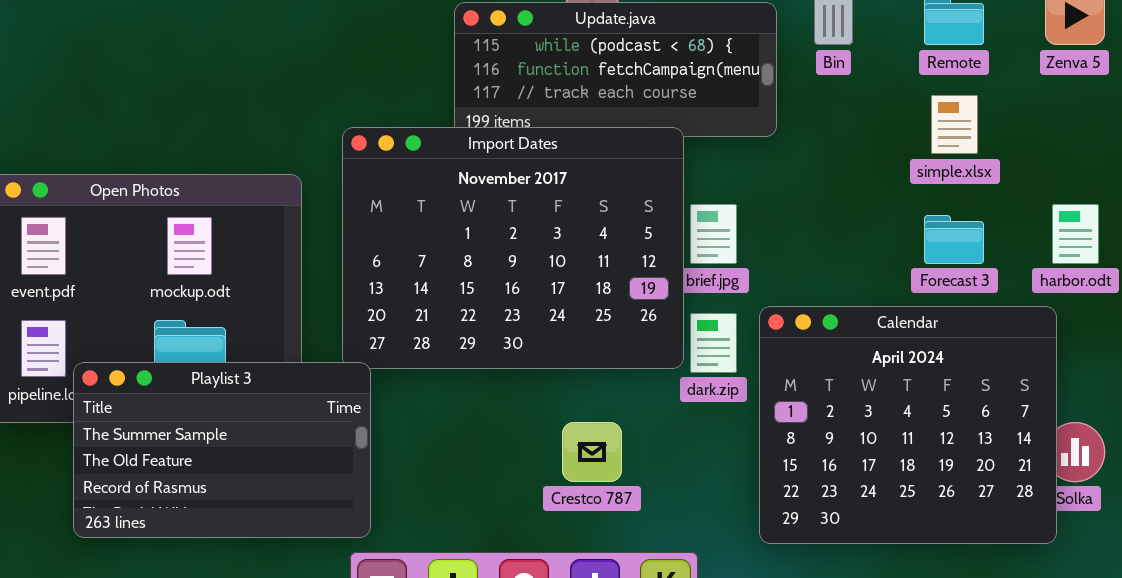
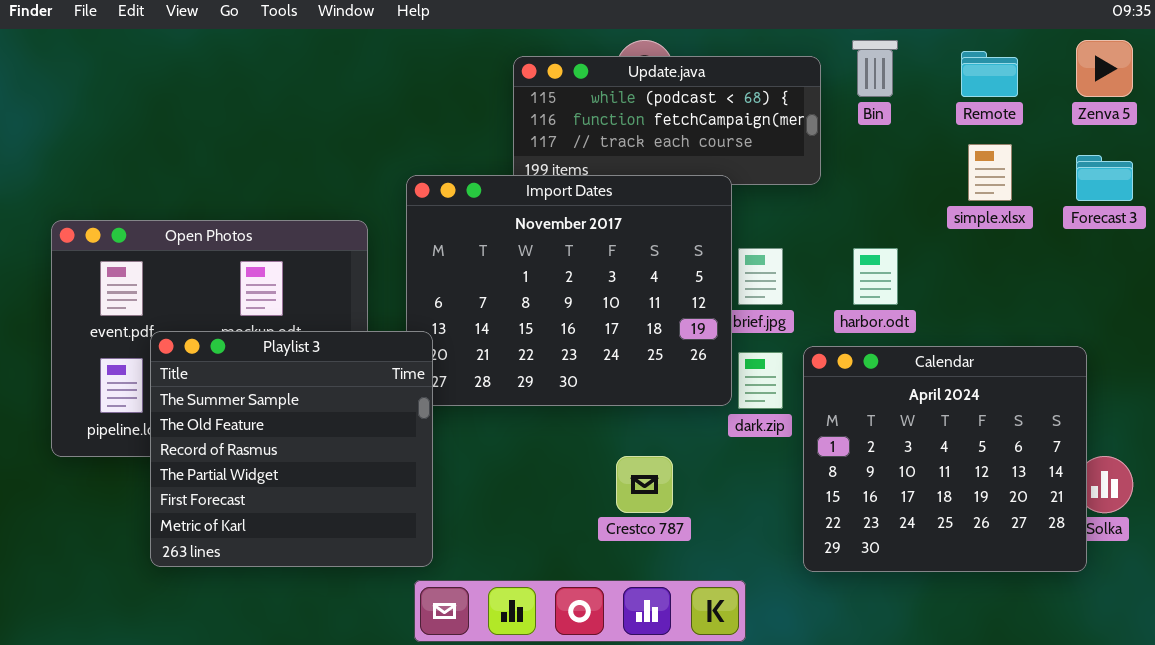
harbor.odt: [1052,204,1099,264] -> [853,248,898,305], moved
Forecast 3: [924,215,984,264] -> [1076,155,1133,201], moved
Playlist 3: [73,362,371,538] -> [150,331,433,567], resized

